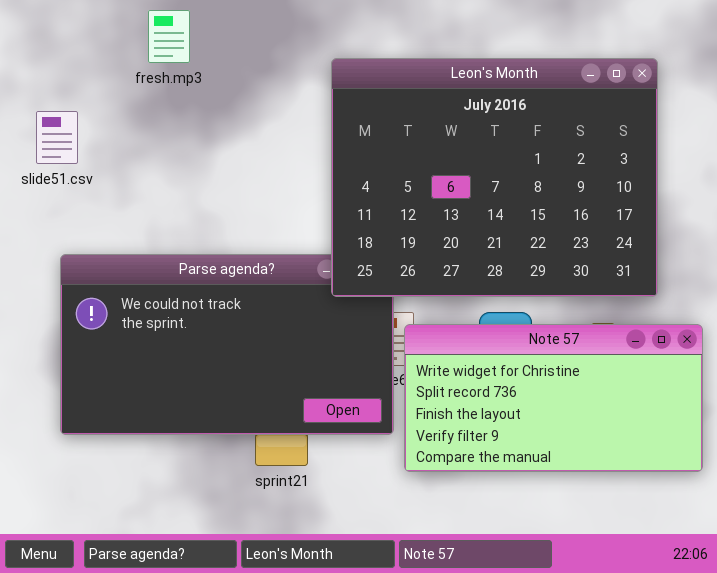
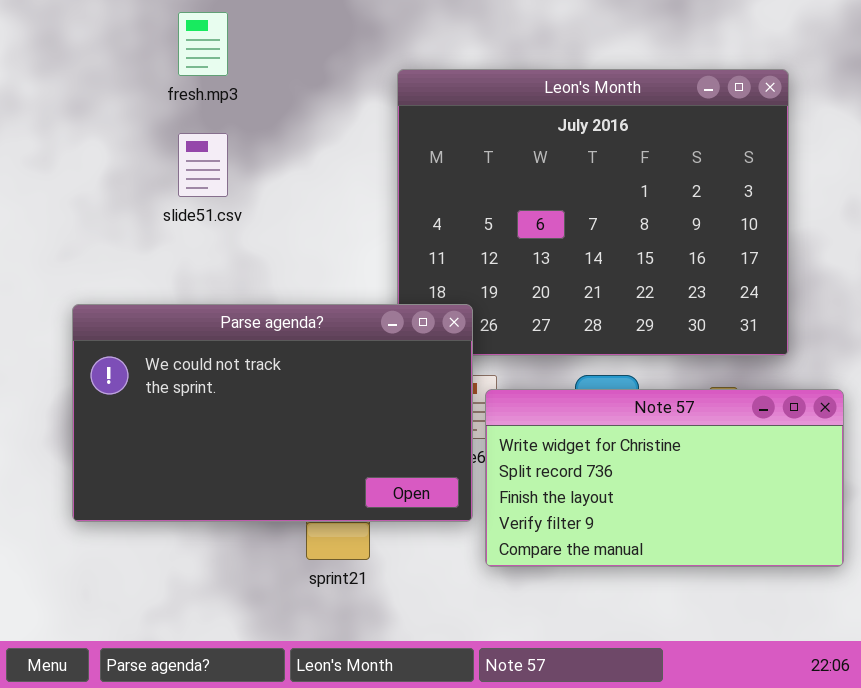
slide51.csv: [36,111,78,164] -> [178,133,228,197], moved
Parse agenda?: [60,254,394,435] -> [72,304,473,522], raised

